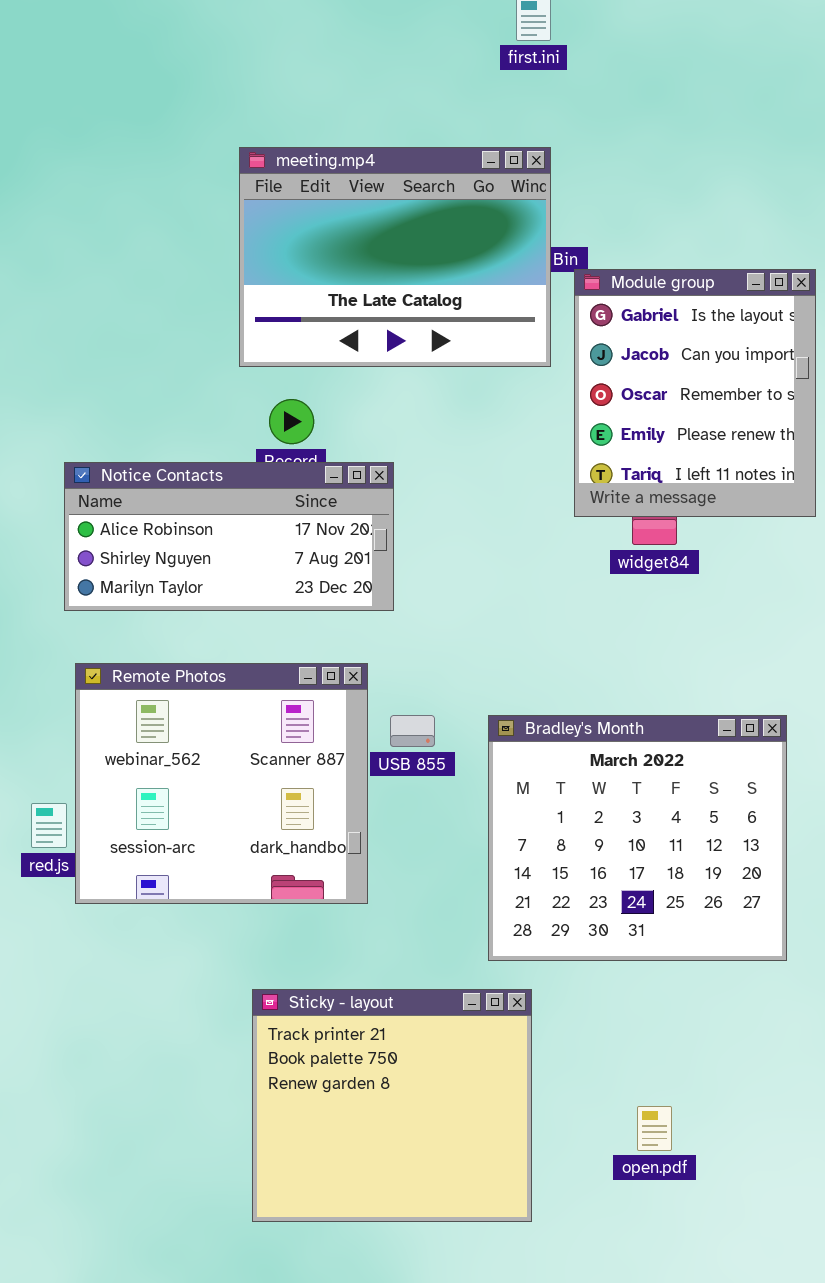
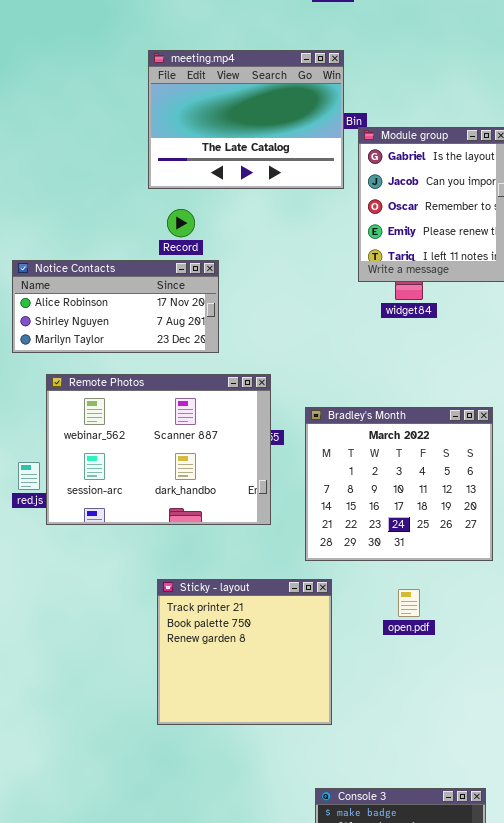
Notice Contacts: [64,462,394,611] -> [12,260,219,353], moved
Remote Photos: [75,663,368,904] -> [46,374,271,525], resized
open.pdf: [637,1106,672,1151] -> [398,589,420,617], moved

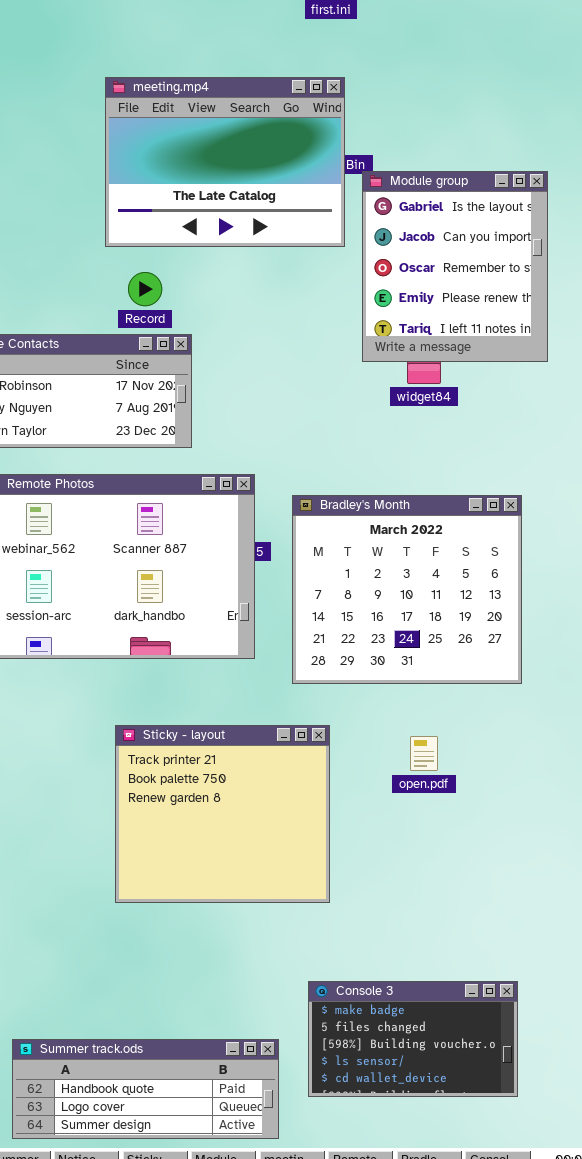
Bradley's Month: [305,407,493,561] -> [292,495,522,684], moved

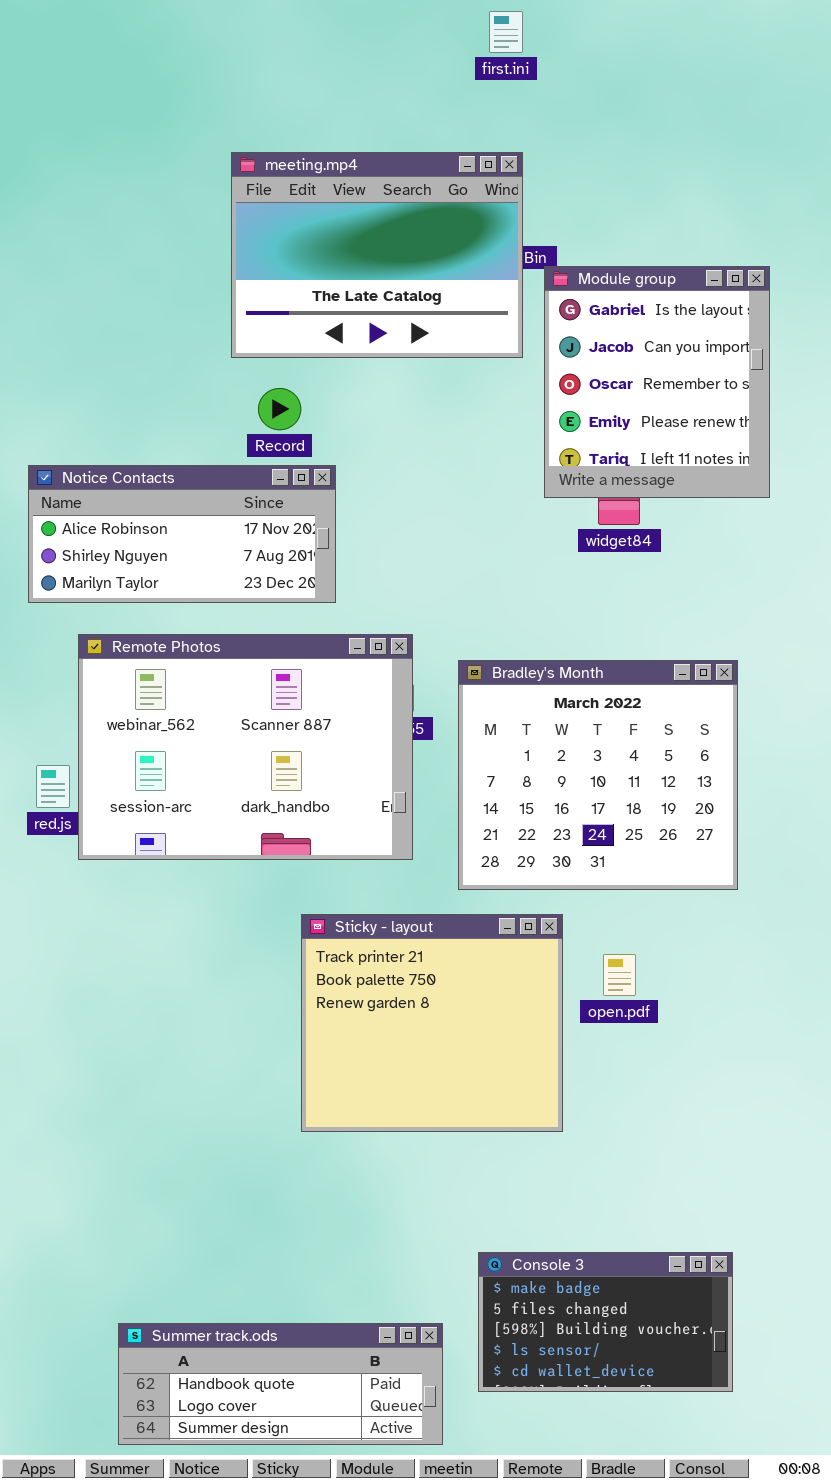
Sticky - layout: [115,725,330,903] -> [301,914,563,1132], moved

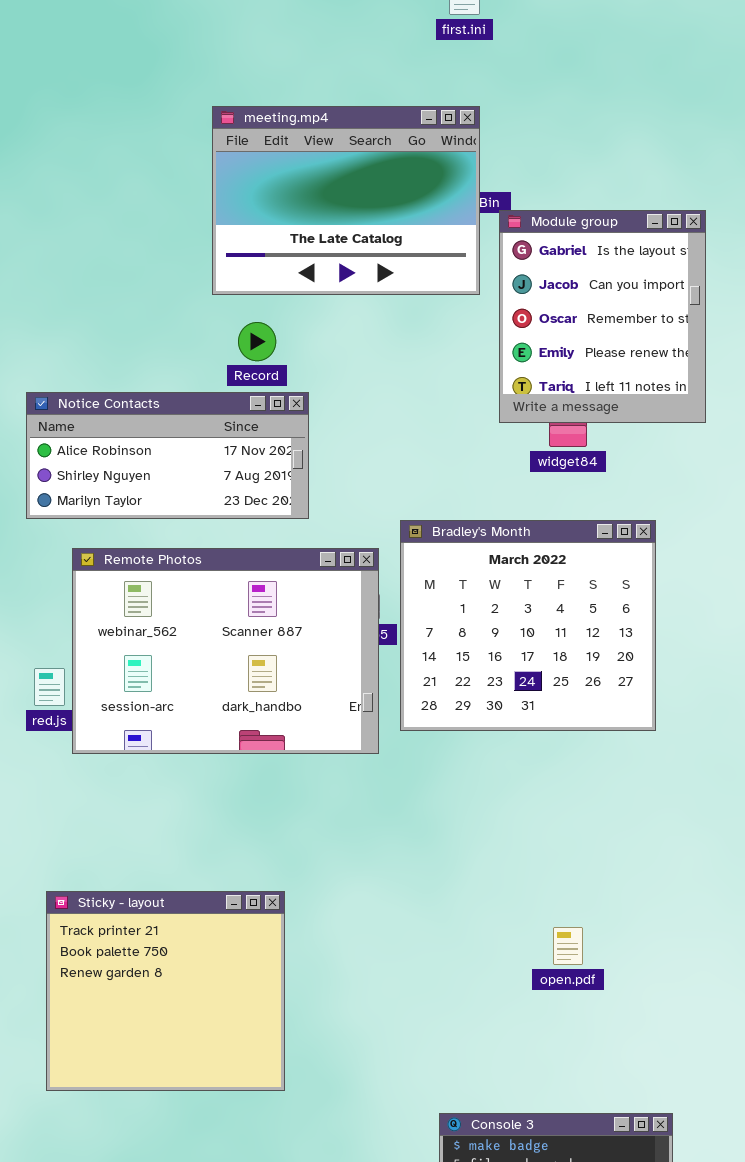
Bradley's Month: [458,660,738,890] -> [400,520,656,731], moved
Sticky - layout: [301,914,563,1132] -> [46,891,285,1091], moved
open.pdf: [603,954,636,996] -> [553,927,583,965], moved

